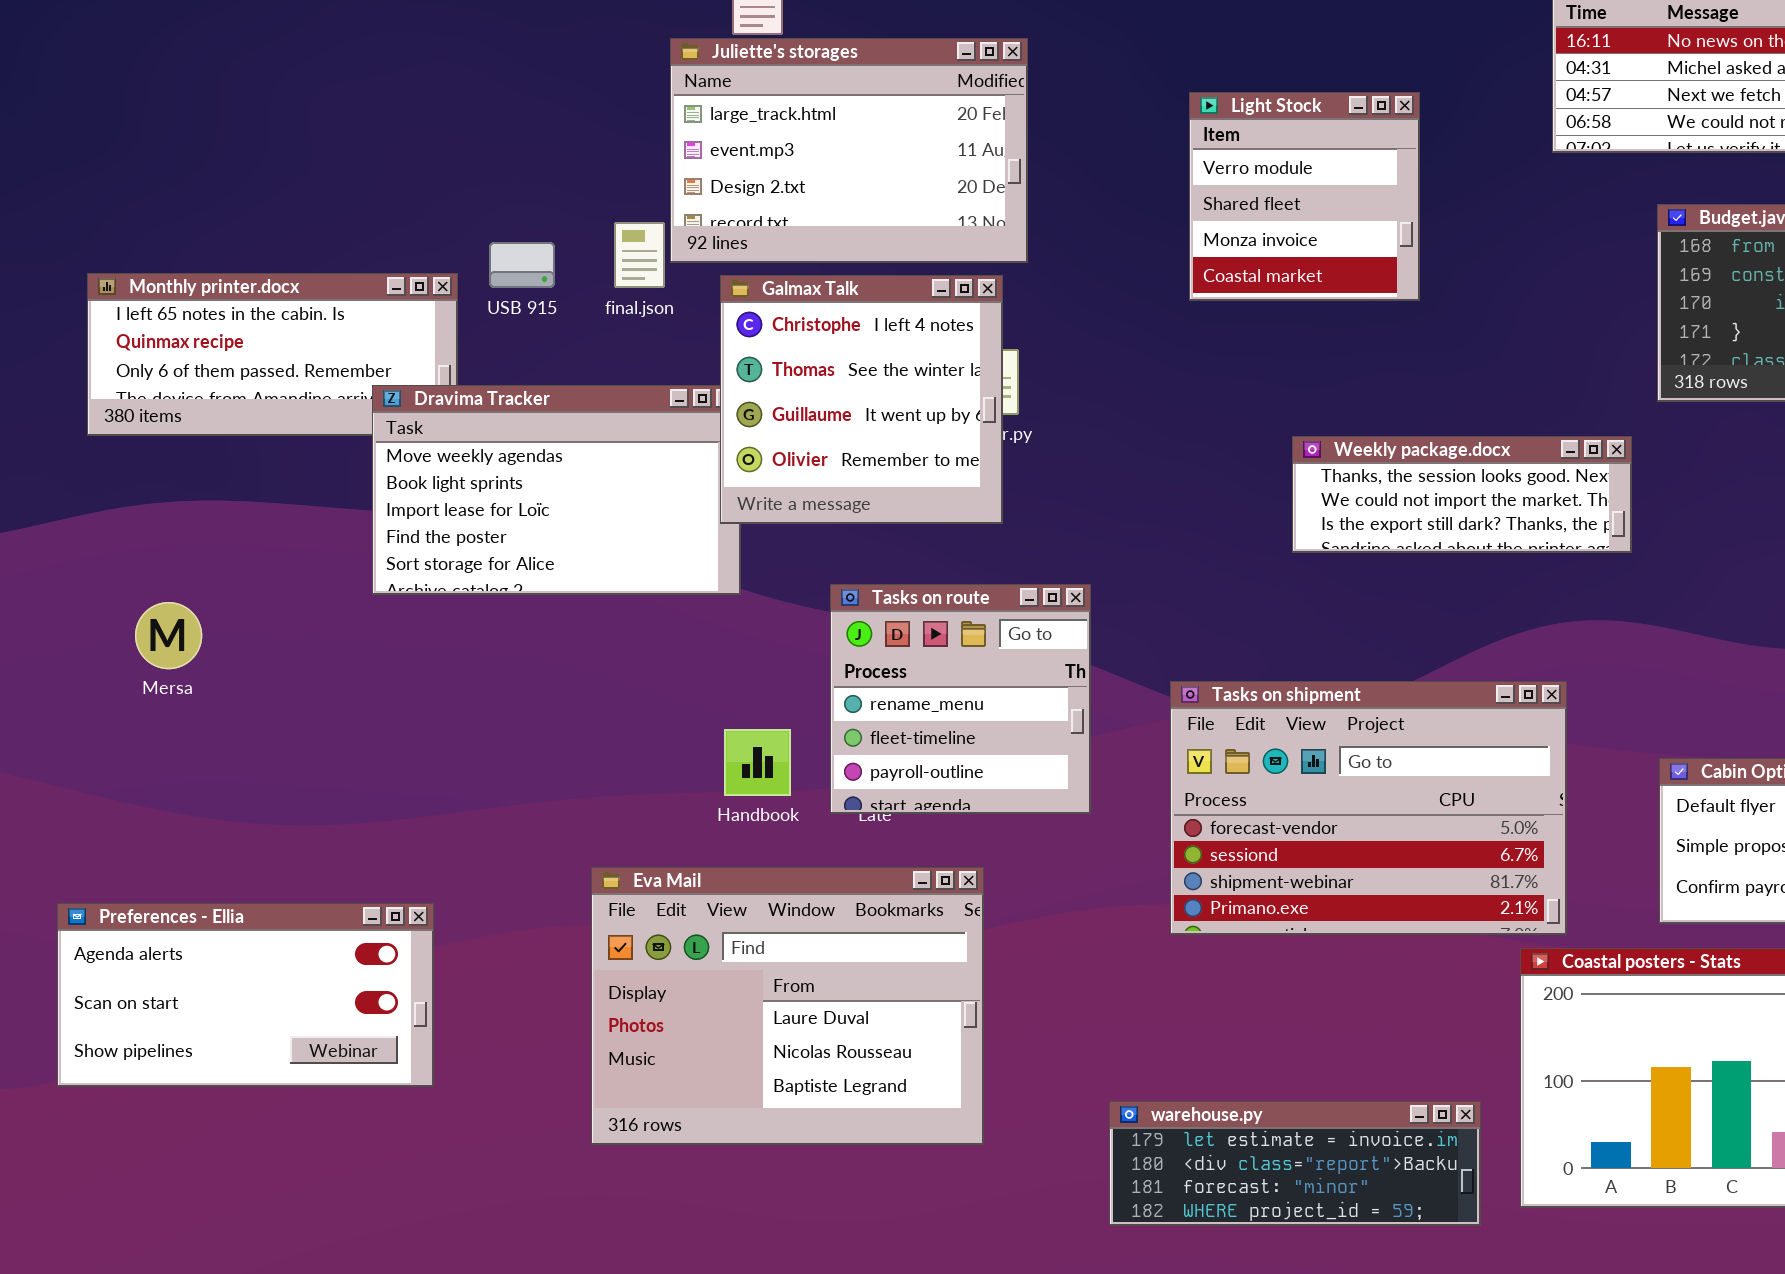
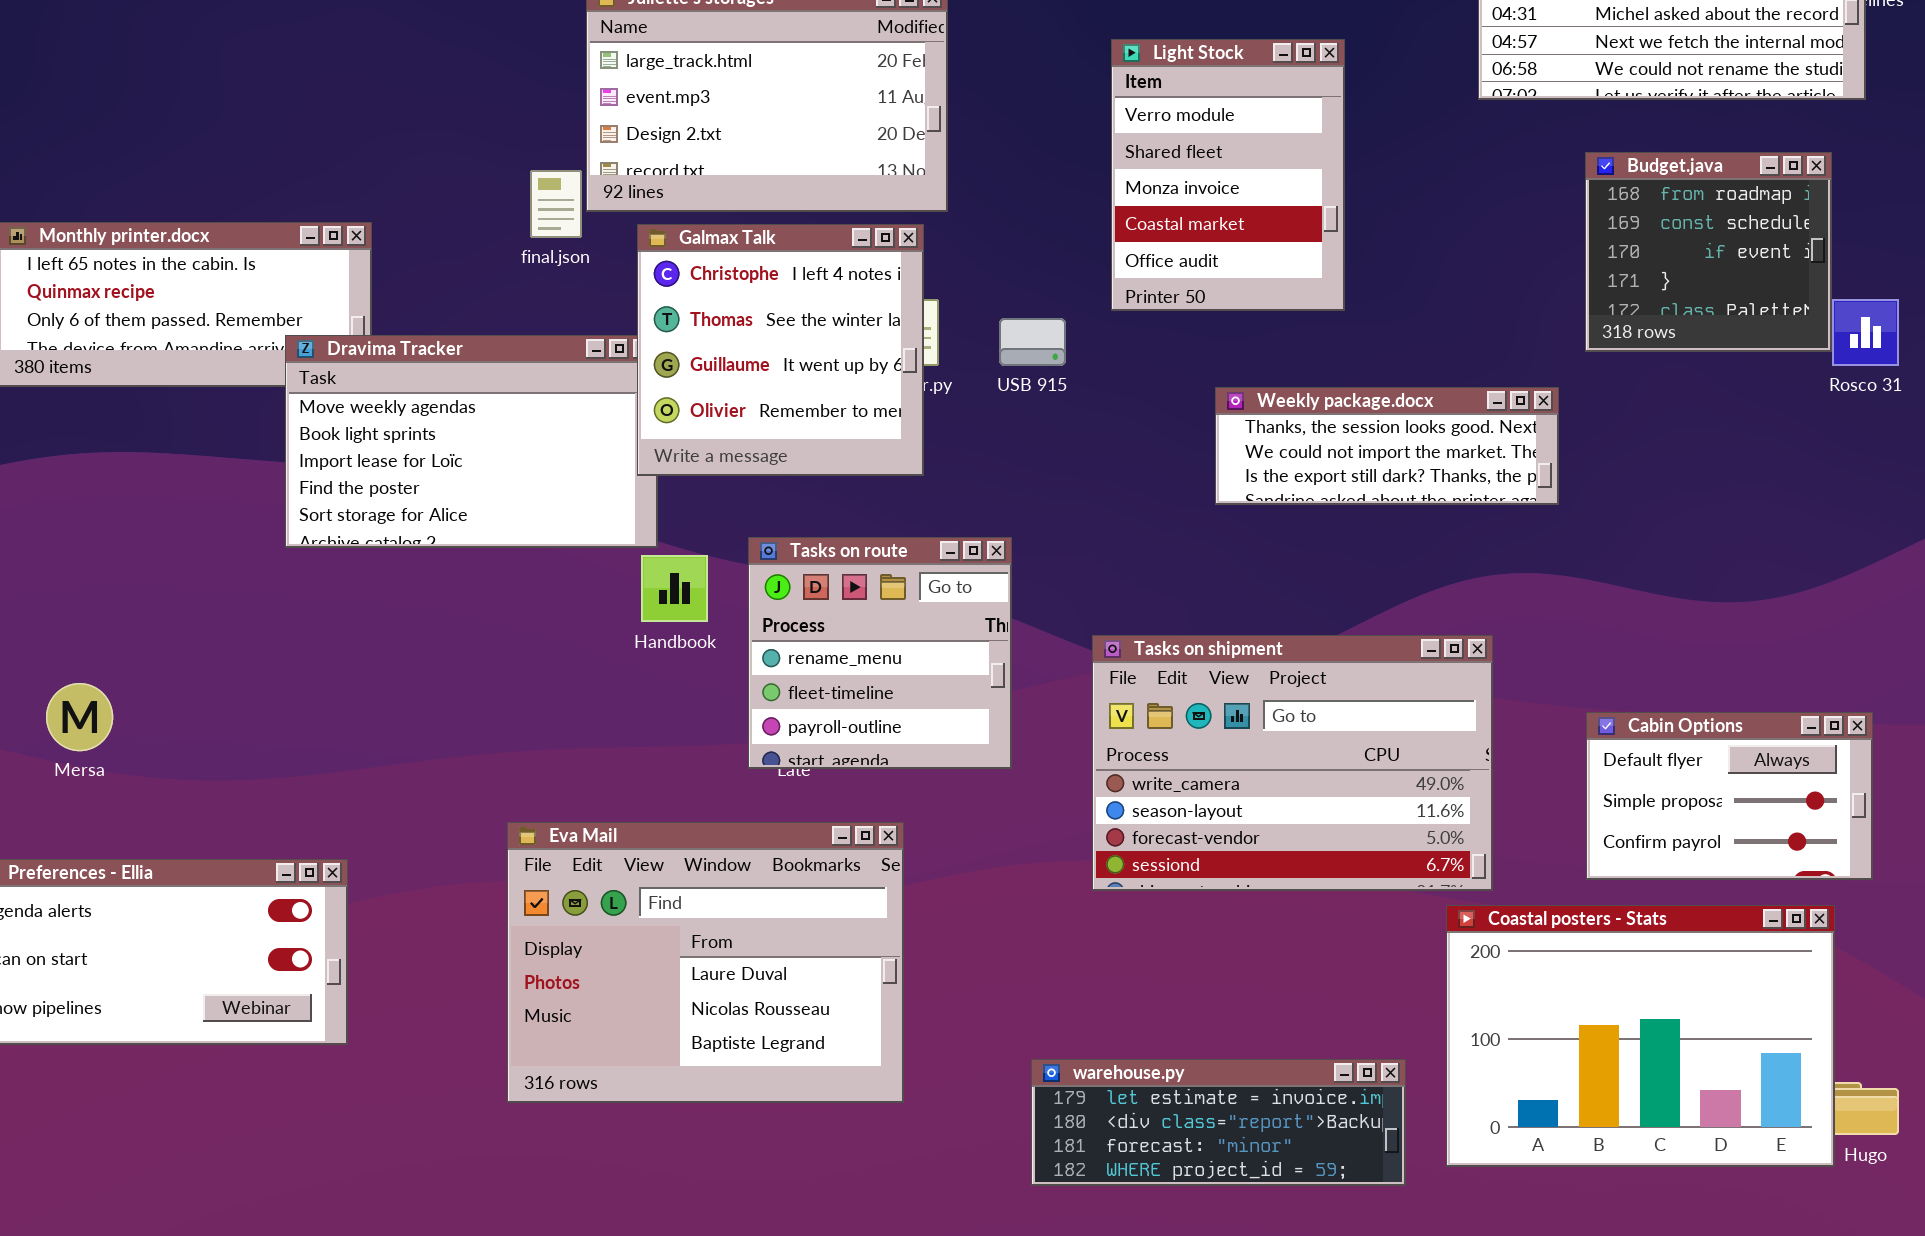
Light Stock: [1189,92,1420,301] -> [1111,39,1345,311], resized
USB 915: [489,242,555,288] -> [999,318,1066,366], moved
Mersa: [135,602,202,669] -> [46,683,113,751], moved
Tasks on shipment: [1170,681,1567,935] -> [1092,635,1493,891], scrolled up 2 rows
Handbook: [724,729,791,796] -> [641,555,708,622], moved

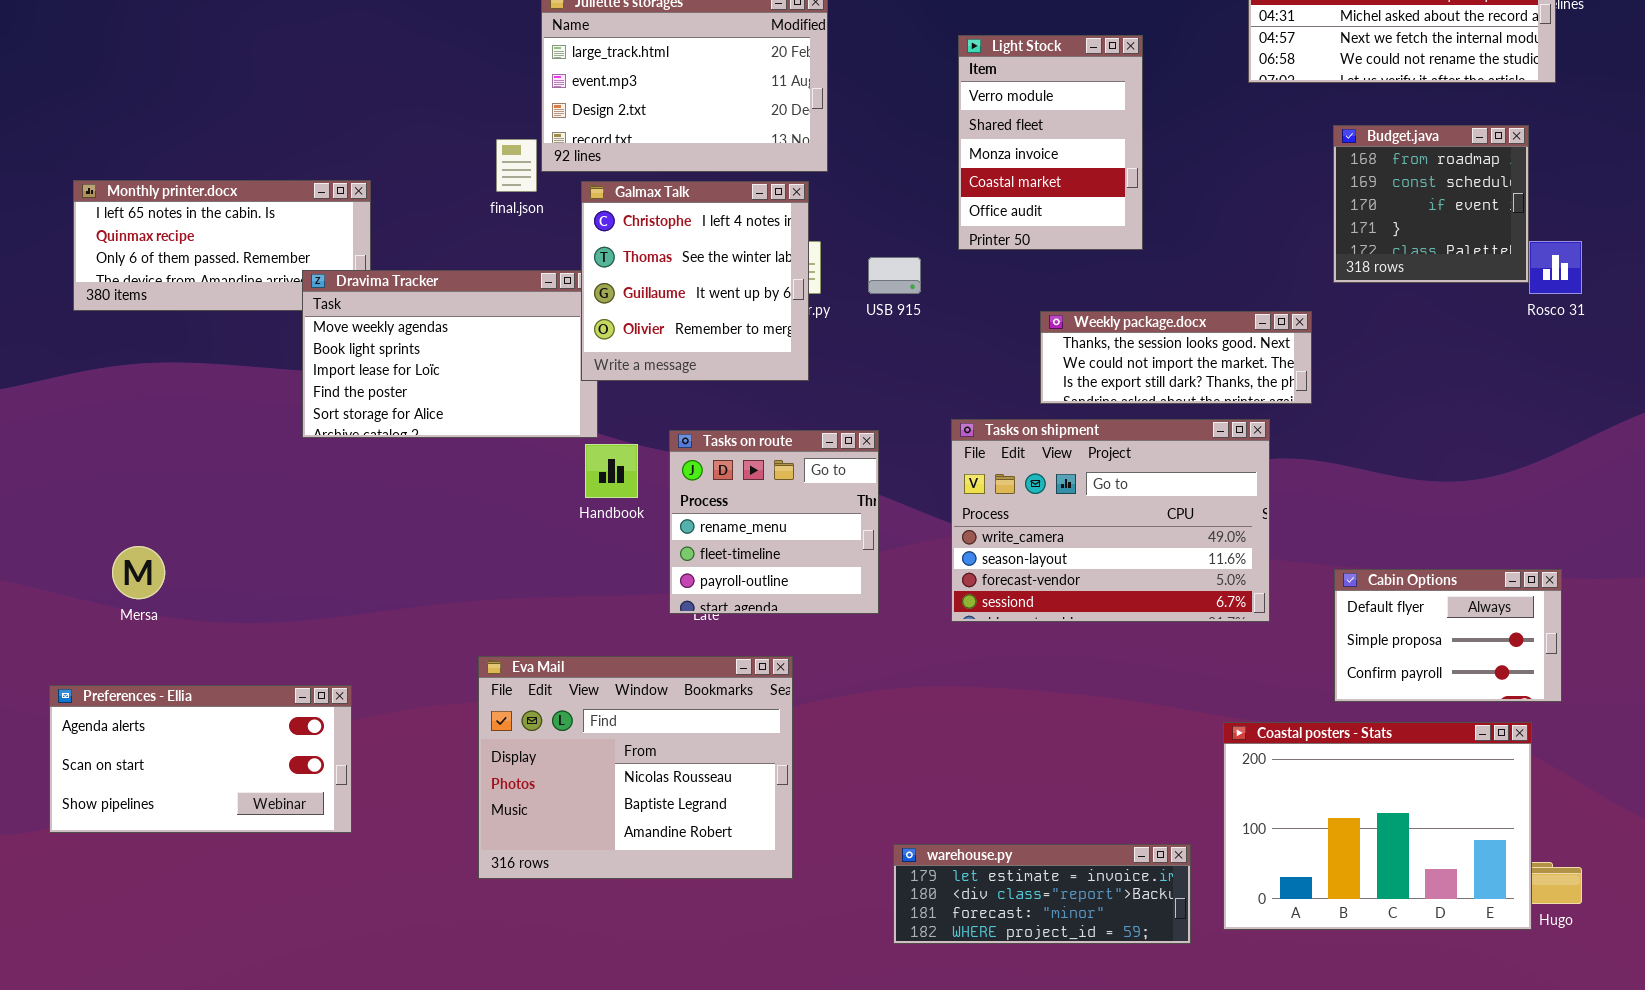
Tasks on shipment: [1092,635,1493,891] -> [951,419,1270,622], moved
Eva Mail: [507,822,904,1103] -> [478,656,793,879], scrolled down 1 row

